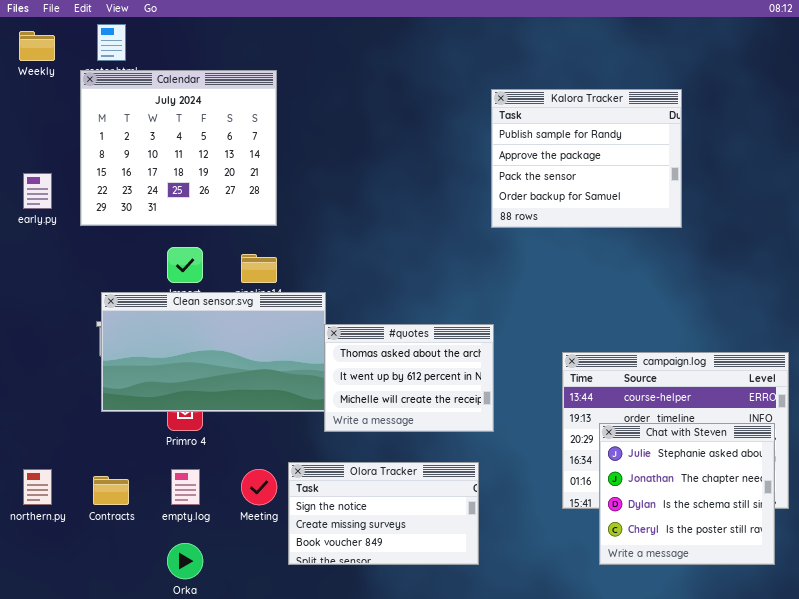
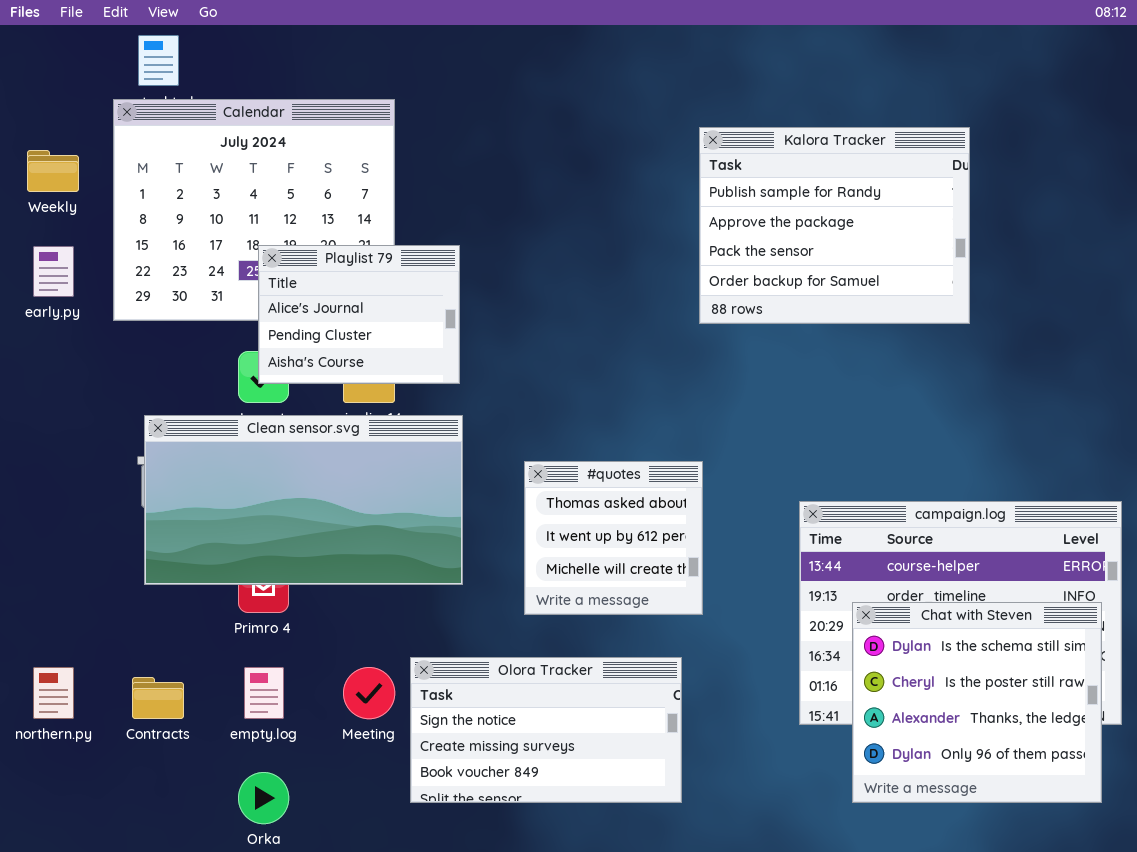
Weekly: [19,31,55,61] -> [27,150,79,192], moved
Playlist 79: none -> [258,245,460,384], opened
#quotes: [324,324,494,432] -> [524,461,703,615], resized
Chat with Steven: [599,423,775,565] -> [852,602,1102,803], scrolled down 2 rows

